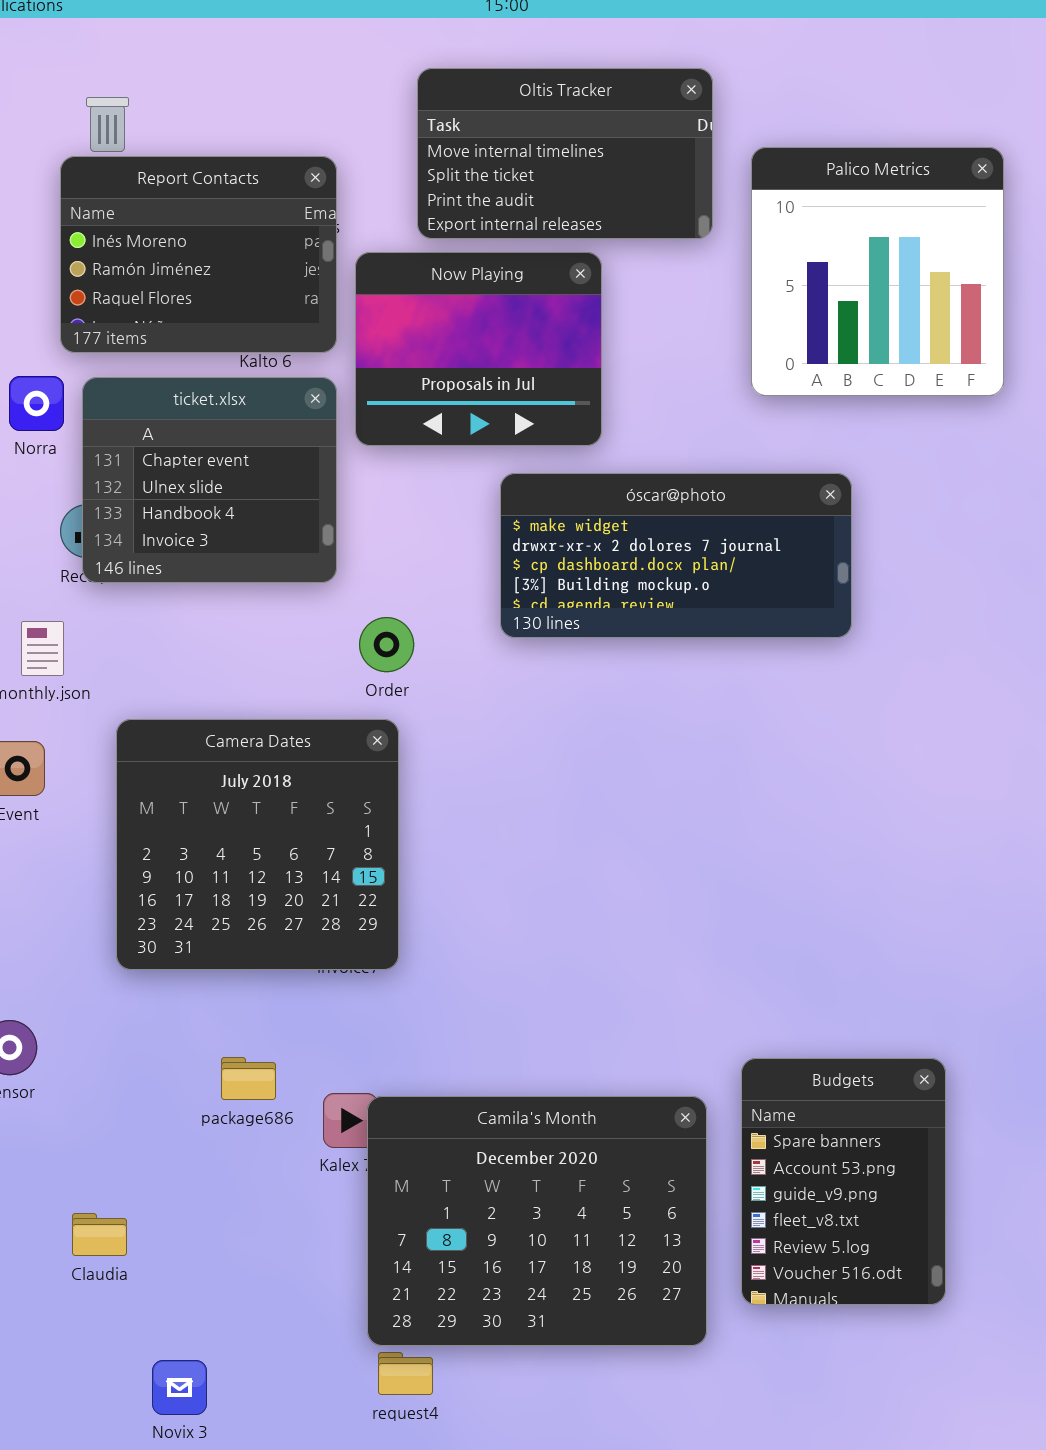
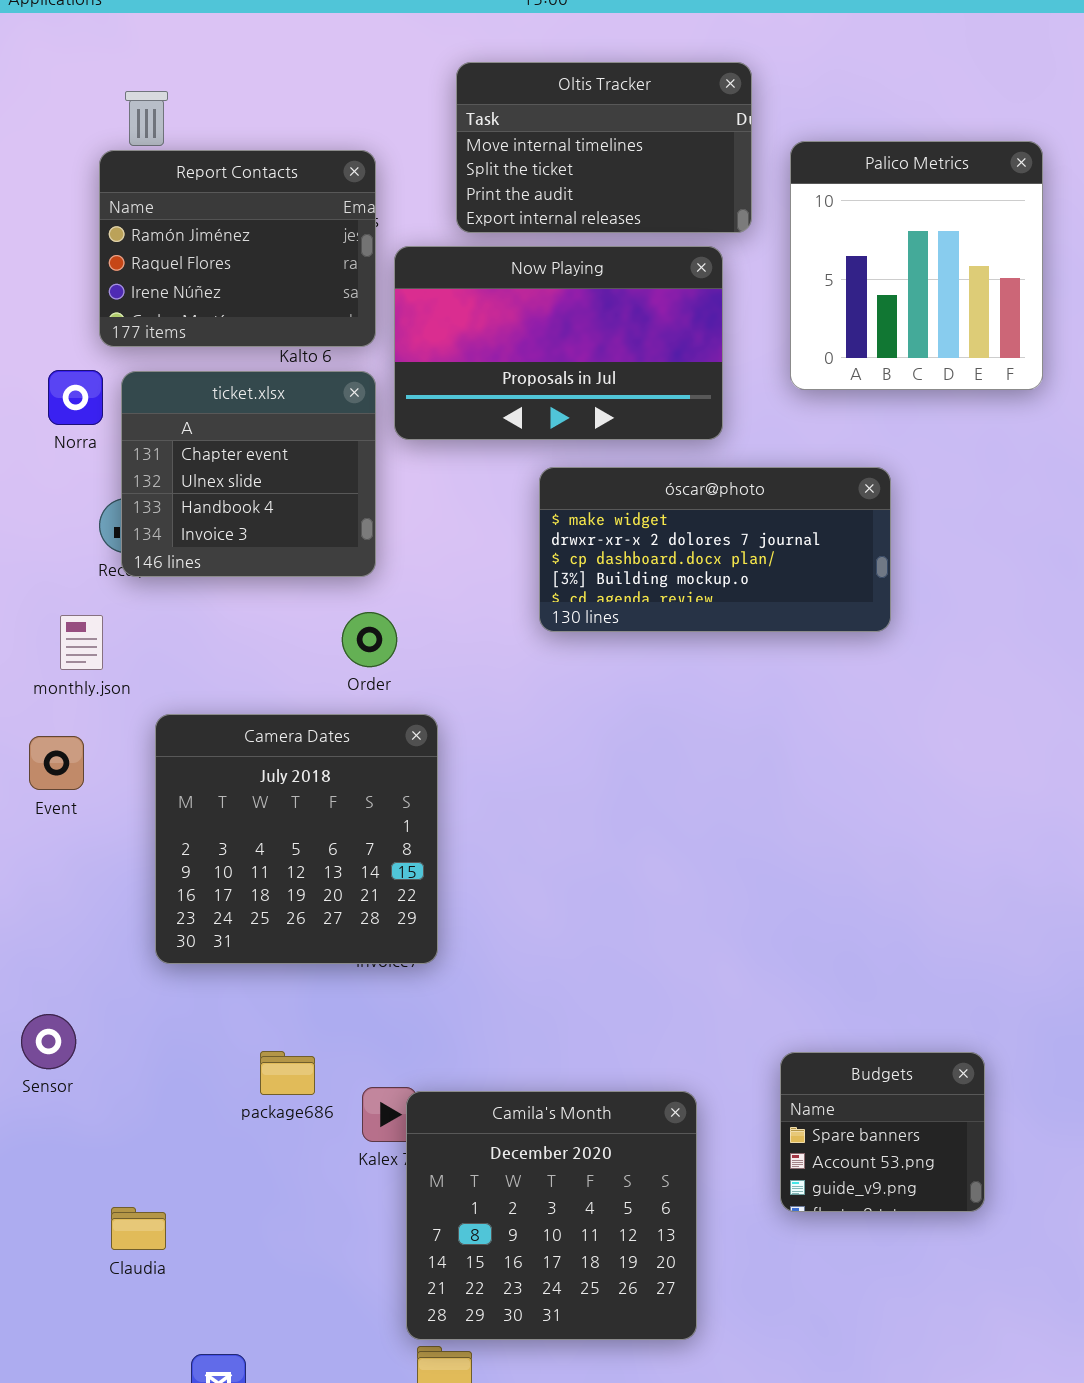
Report Contacts: [60,156,337,353] -> [99,150,376,347], scrolled down 1 row
Now Playing: [355,252,602,446] -> [394,246,723,440], resized
Order: [359,617,414,672] -> [342,612,397,667], moved
Budgets: [741,1058,946,1305] -> [780,1052,985,1212], resized
Camila's Month: [367,1096,707,1346] -> [406,1091,697,1340], resized

